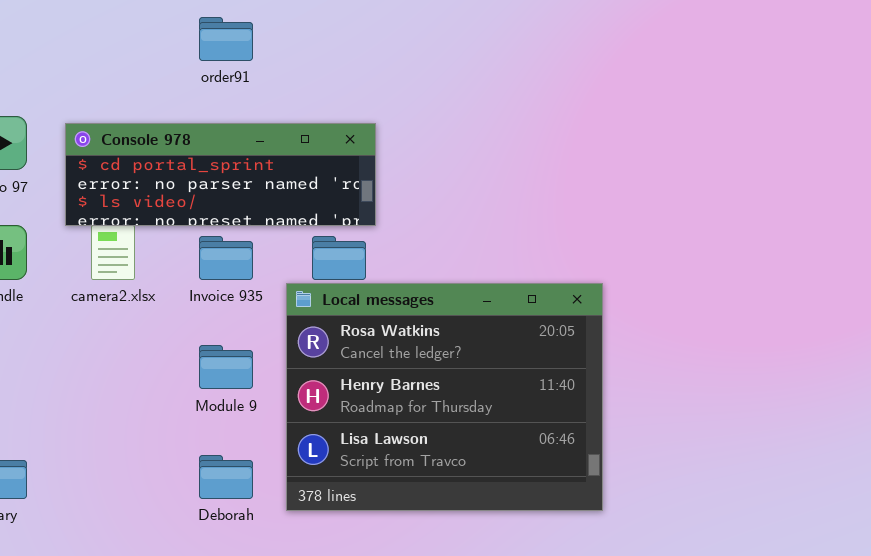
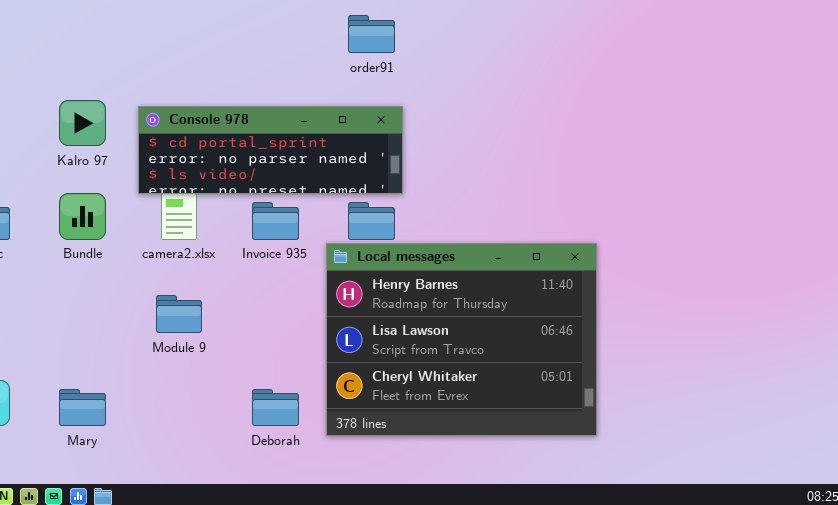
order91: [199,17,253,61] -> [348,15,395,53], moved
Local messages: [286,283,603,511] -> [326,243,597,436], scrolled down 1 row
Module 9: [199,345,253,389] -> [156,295,202,333], moved

